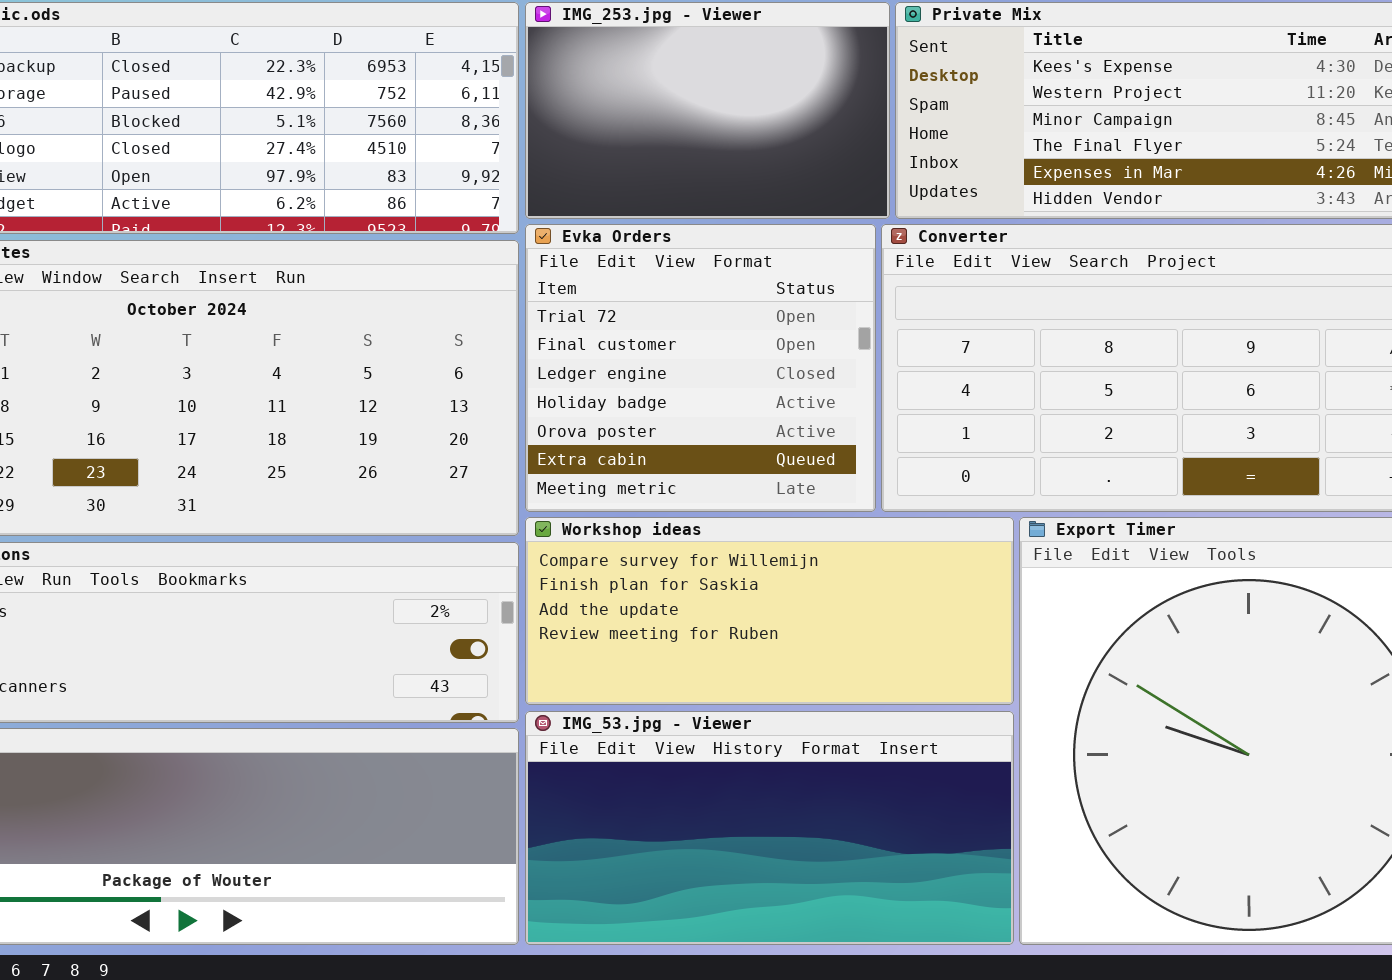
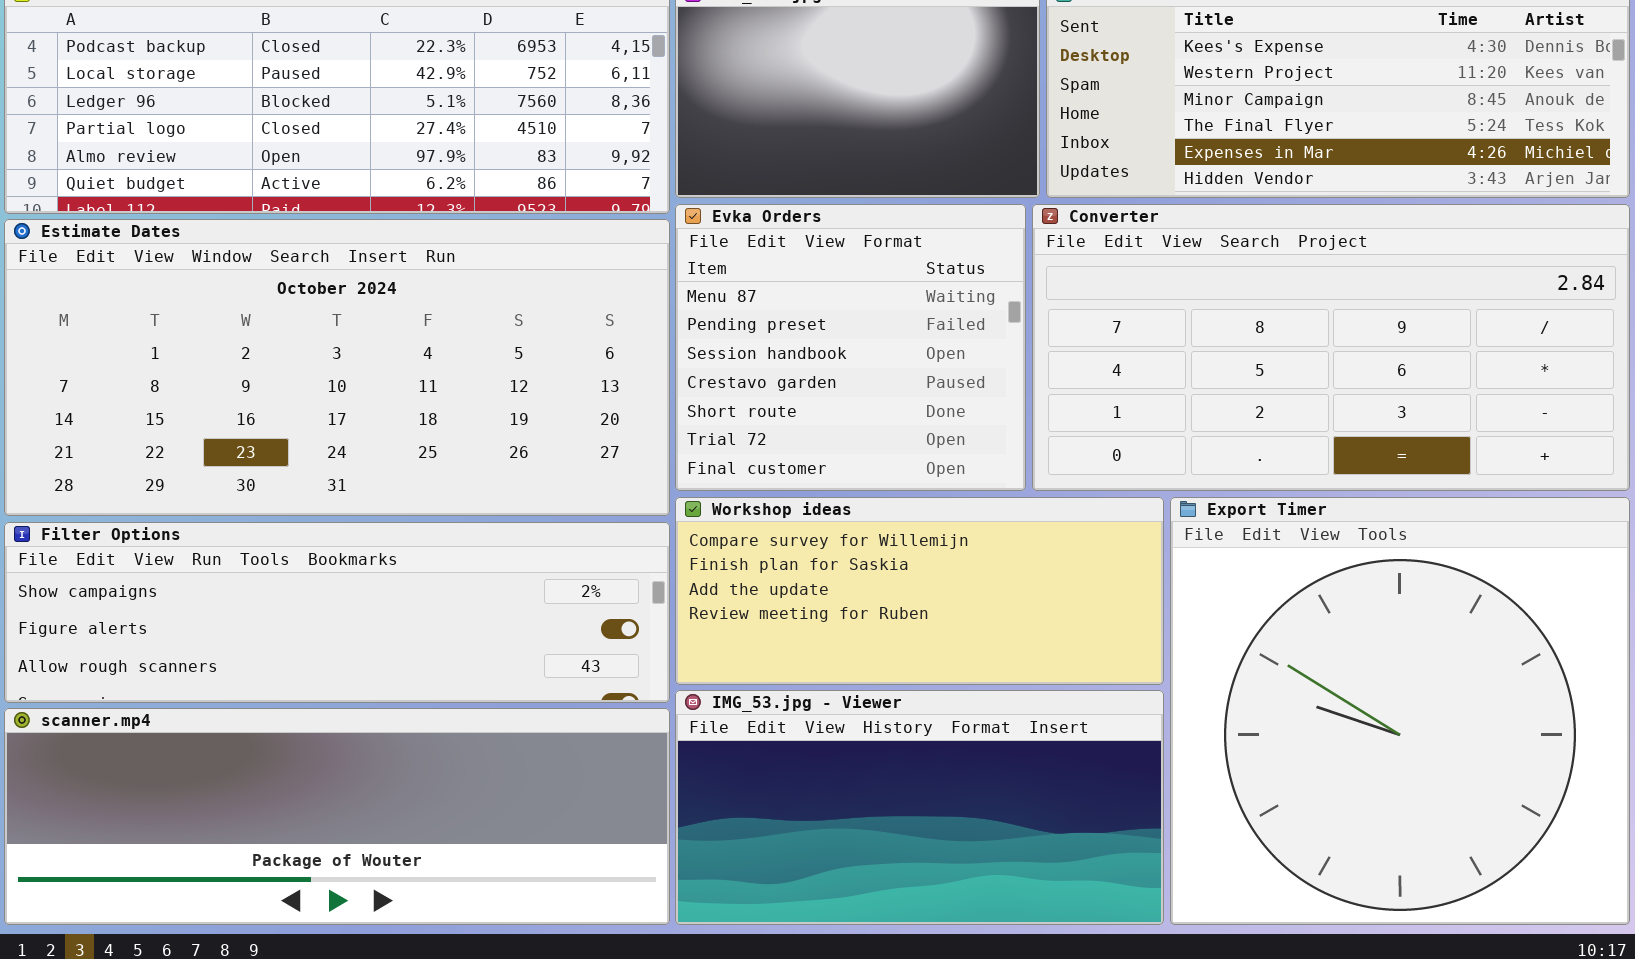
Evka Orders: [525,224,876,512] -> [675,204,1026,491], scrolled up 5 rows

